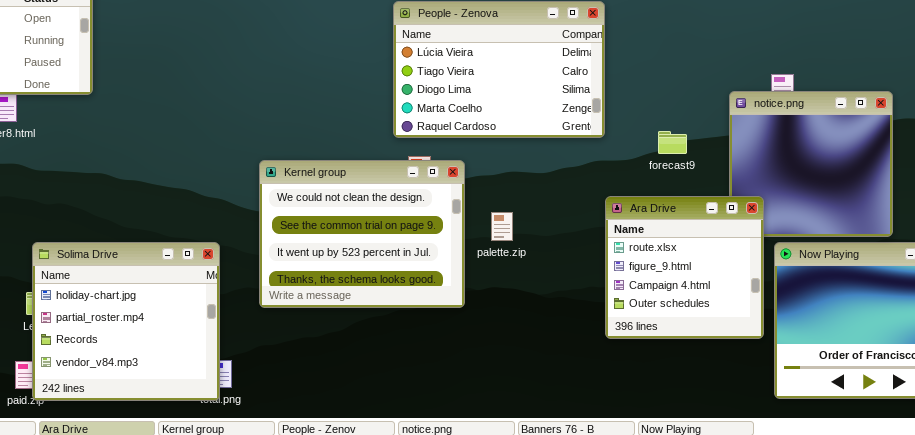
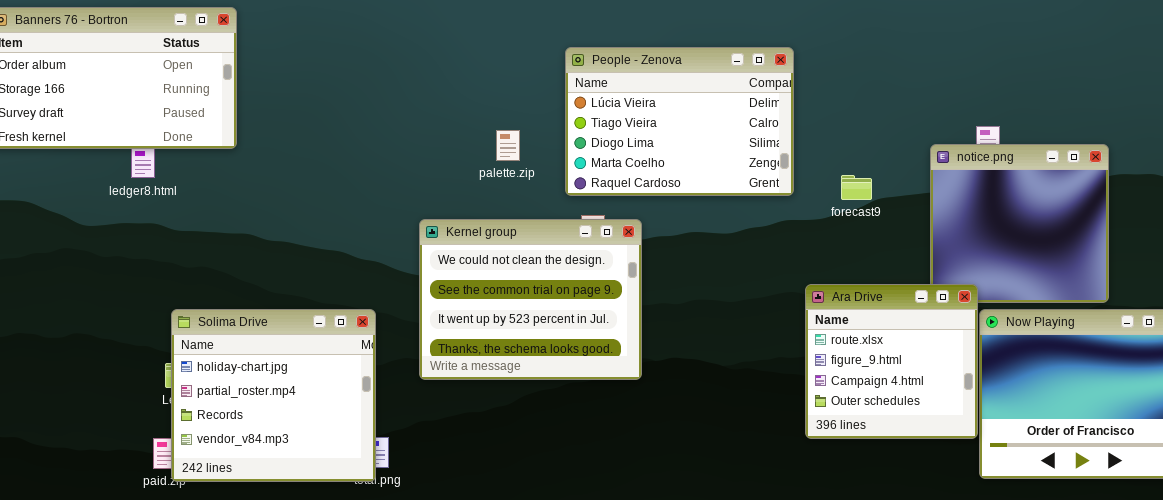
forecast9: [658,131,687,154] -> [841,175,872,200], moved
Ara Drive: [605,196,764,339] -> [805,284,978,439], moved
palette.zip: [491,212,513,241] -> [496,130,520,161], moved

